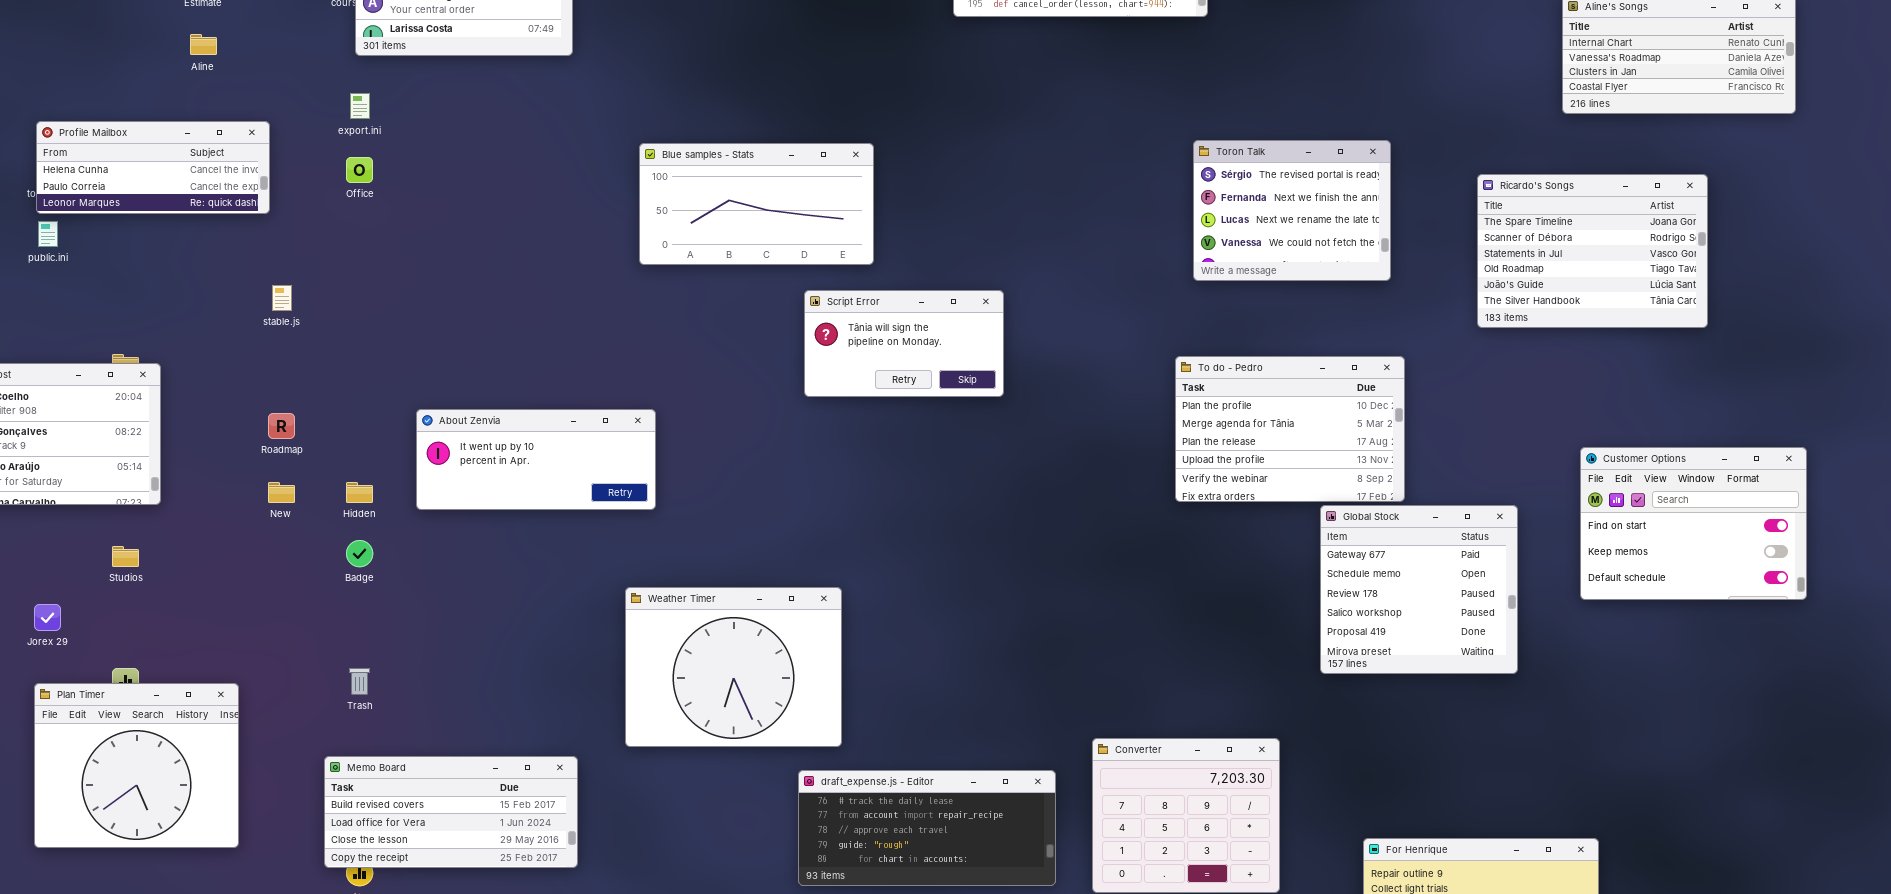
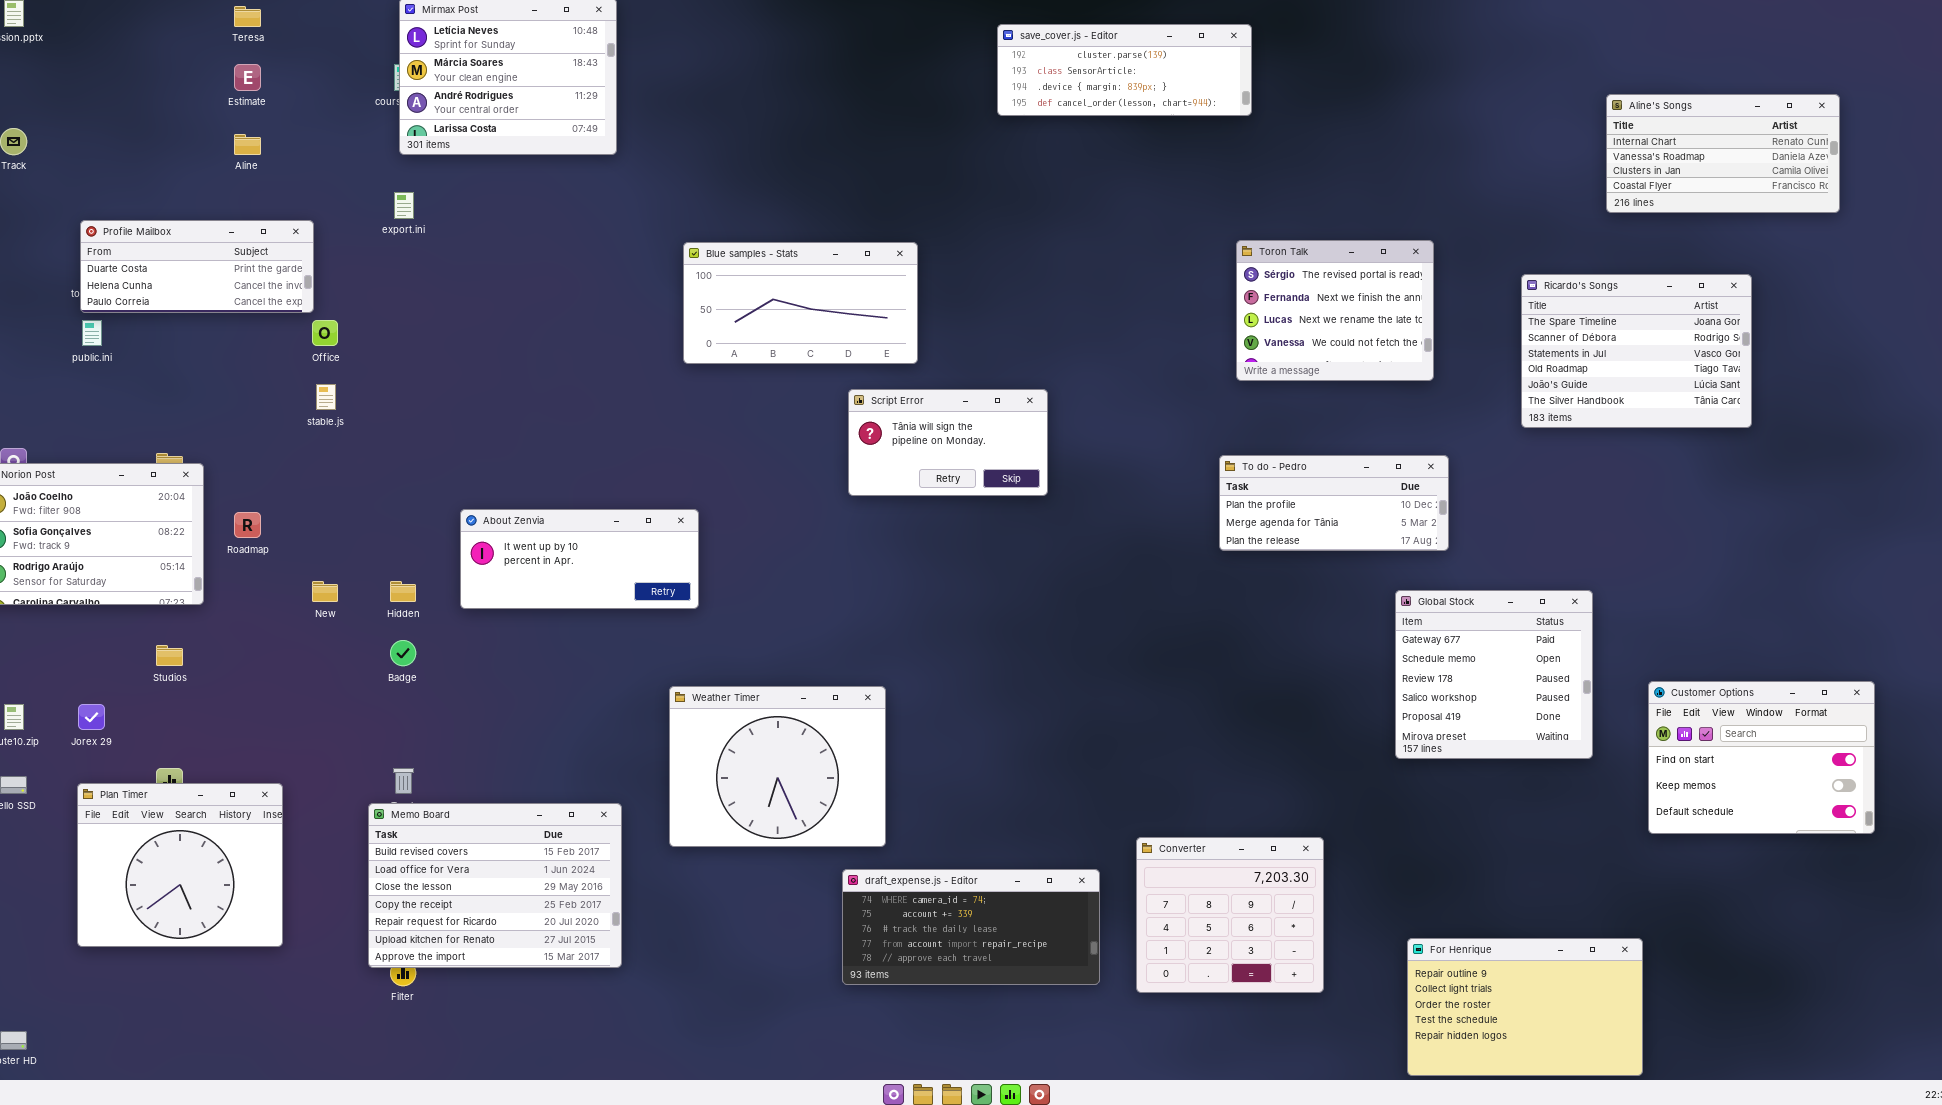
Profile Mailbox: [36,121,270,214] -> [80,220,314,313], scrolled up 1 row
Office: [346,157,373,183] -> [312,320,338,346], moved
To do - Pedro: [1175,356,1405,502] -> [1219,455,1449,551], resized
Roadmap: [268,413,295,439] -> [234,512,261,538], moved
Customer Options: [1580,447,1807,600] -> [1648,681,1875,834], moved
Global Stock: [1320,505,1518,674] -> [1395,590,1593,759], moved
Memo Board: [324,756,578,868] -> [368,803,622,968], resized
draft_expense.js - Editor: [798,770,1056,886] -> [842,869,1100,985], scrolled up 2 rows

